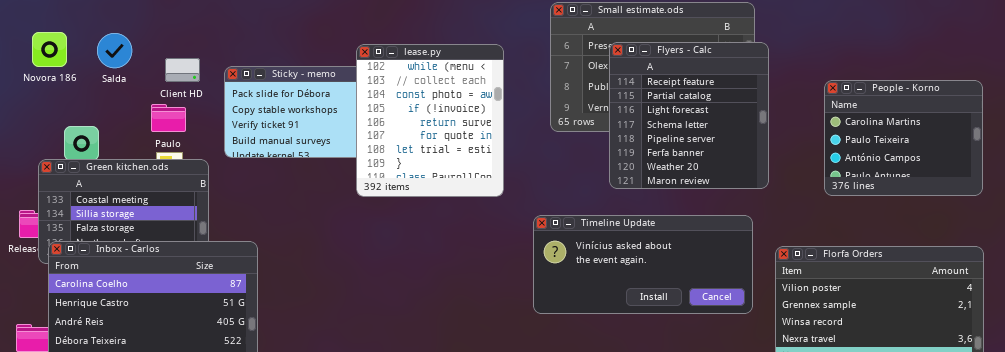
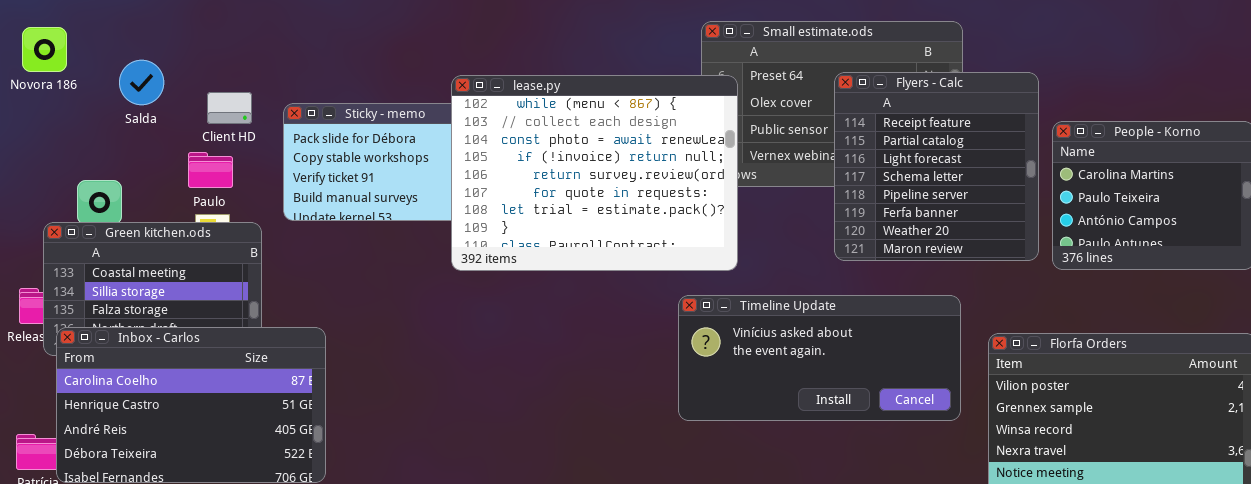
Novora 186: [32,32,67,67] -> [22,27,67,72], moved
Flyers - Calc: [609,42,769,189] -> [834,72,1039,261], moved
lease.py: [356,44,504,197] -> [451,75,738,271], resized

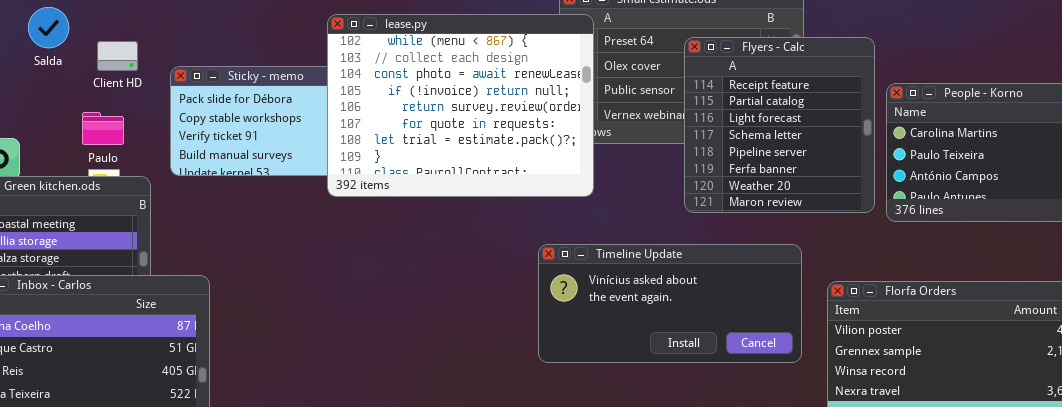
Salda: [119,60,164,105] -> [28,7,69,48], moved
lease.py: [451,75,738,271] -> [327,14,594,197], moved
Client HD: [207,92,252,124] -> [97,41,138,71], moved

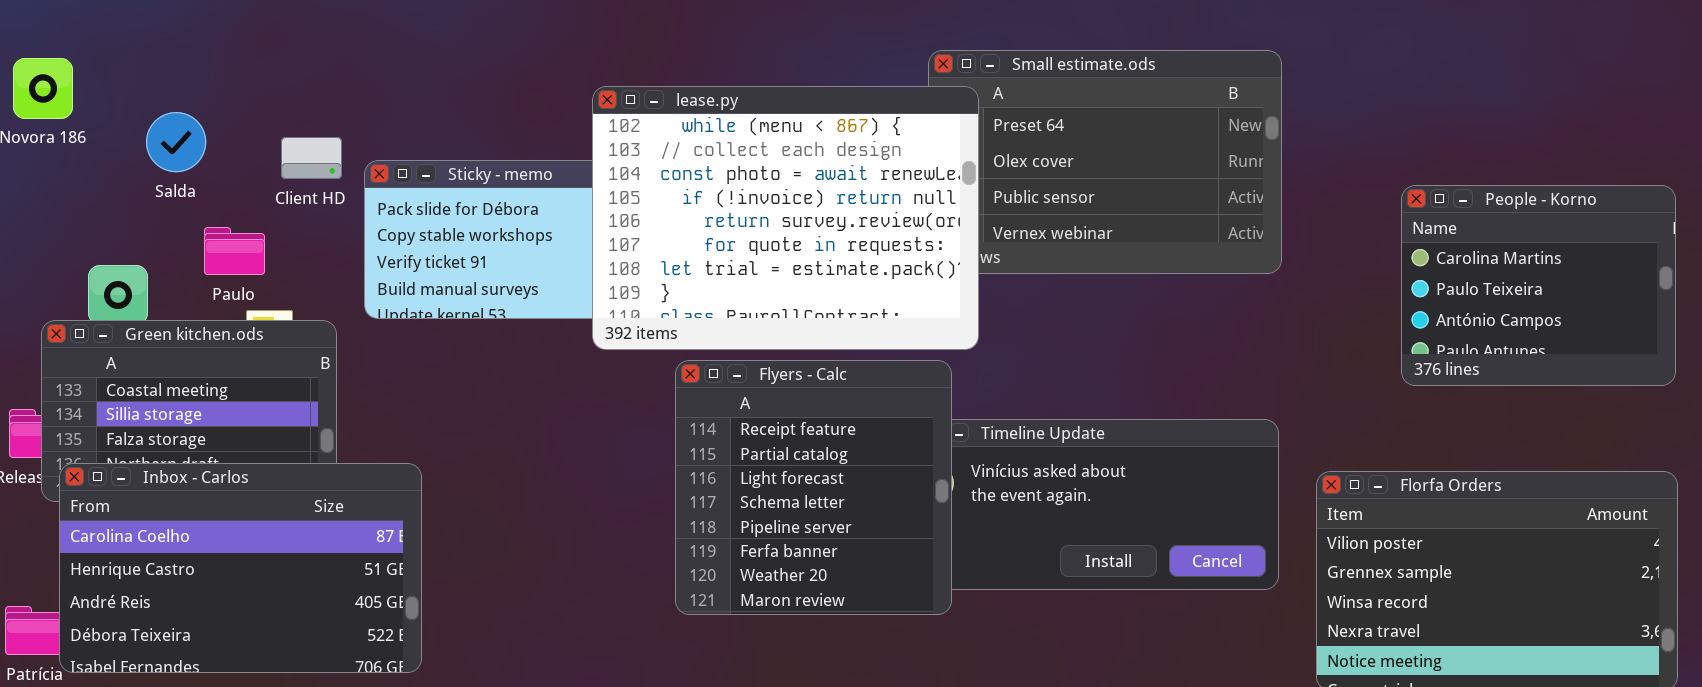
Salda: [28,7,69,48] -> [146,112,206,172], moved
Flyers - Calc: [684,37,875,213] -> [675,360,952,615], moved
Client HD: [97,41,138,71] -> [281,137,342,179], moved
Paulo: [82,112,124,145] -> [204,227,265,275], moved

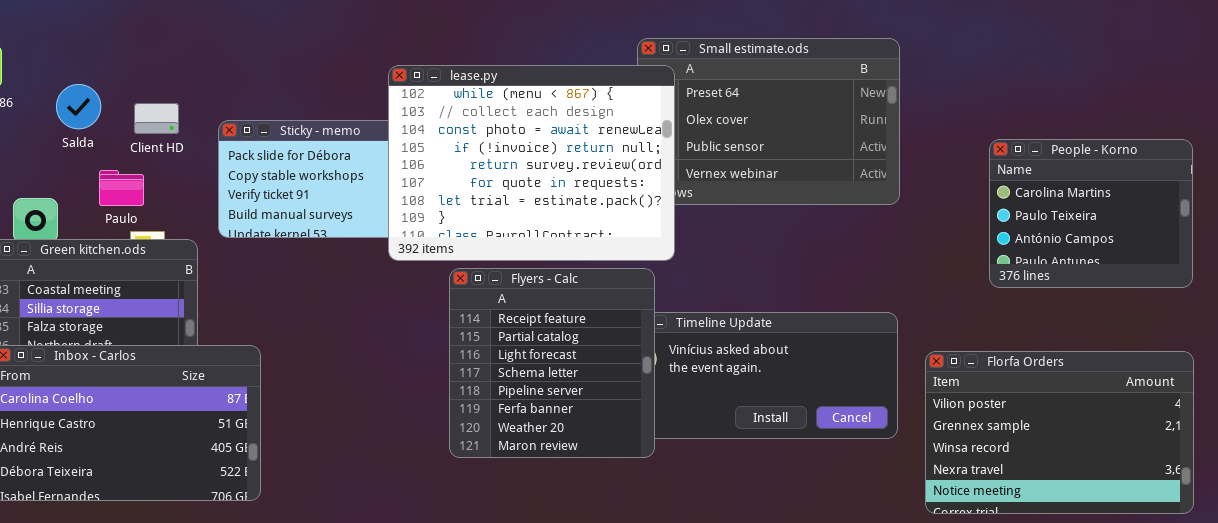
Client HD: [281,137,342,179] -> [134,103,179,134], moved

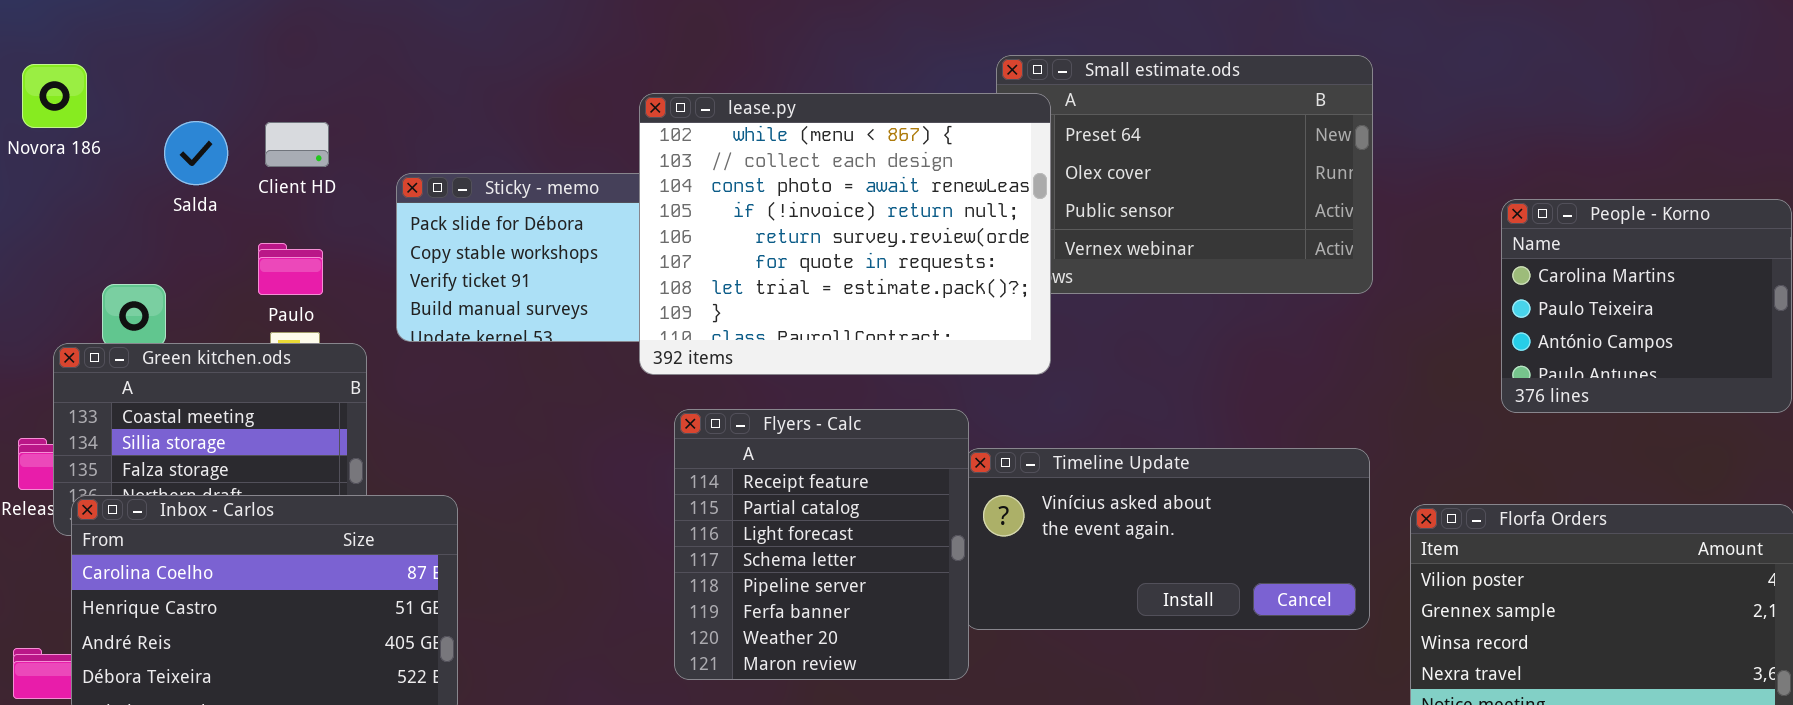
Client HD: [134,103,179,134] -> [265,122,329,167], moved
Paulo: [99,170,144,206] -> [258,243,323,295], moved
Flyers - Calc: [449,268,655,458] -> [674,409,969,680], moved

